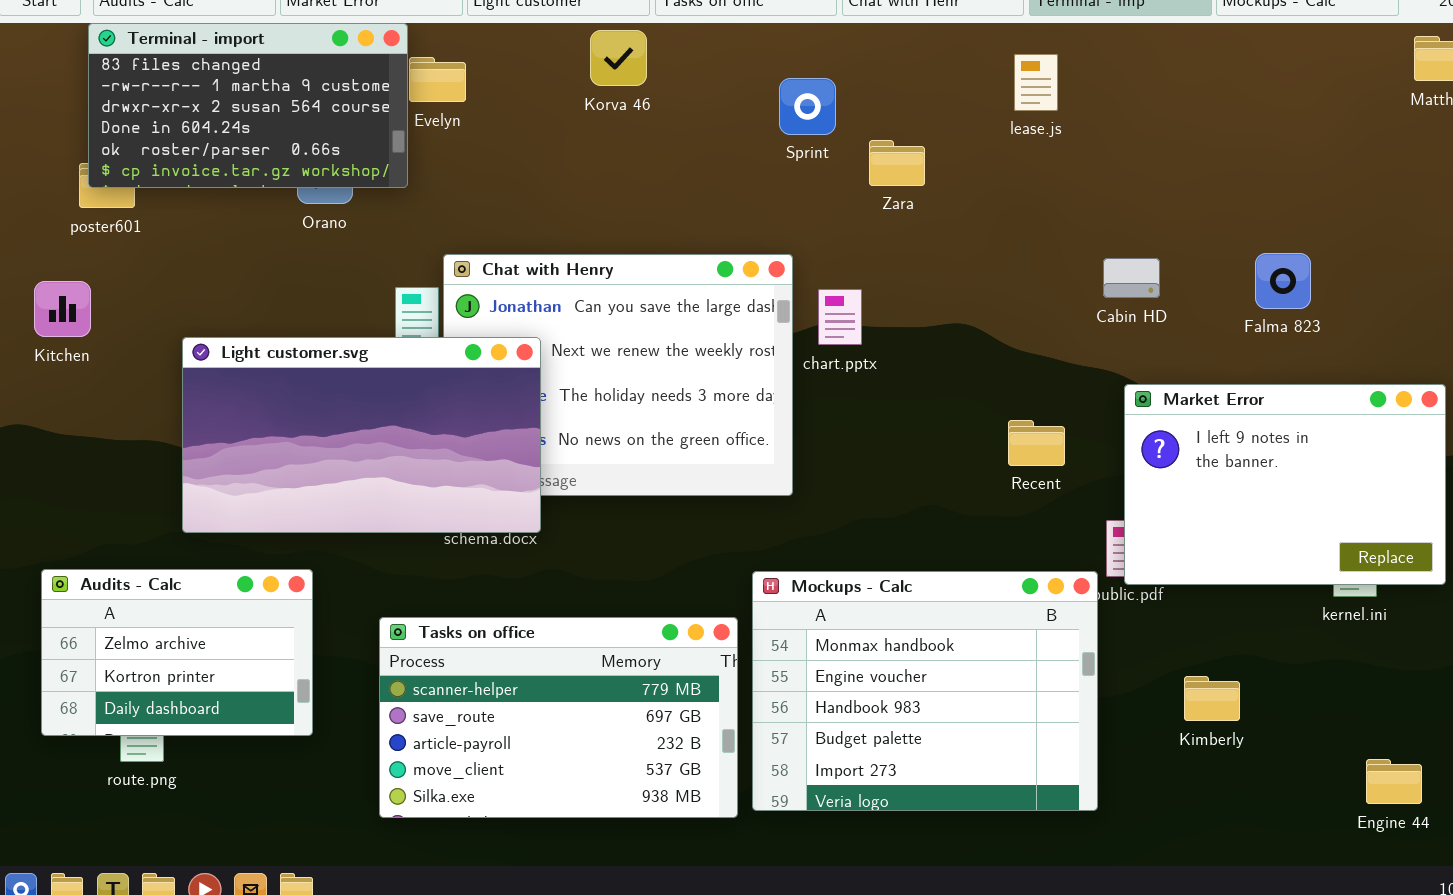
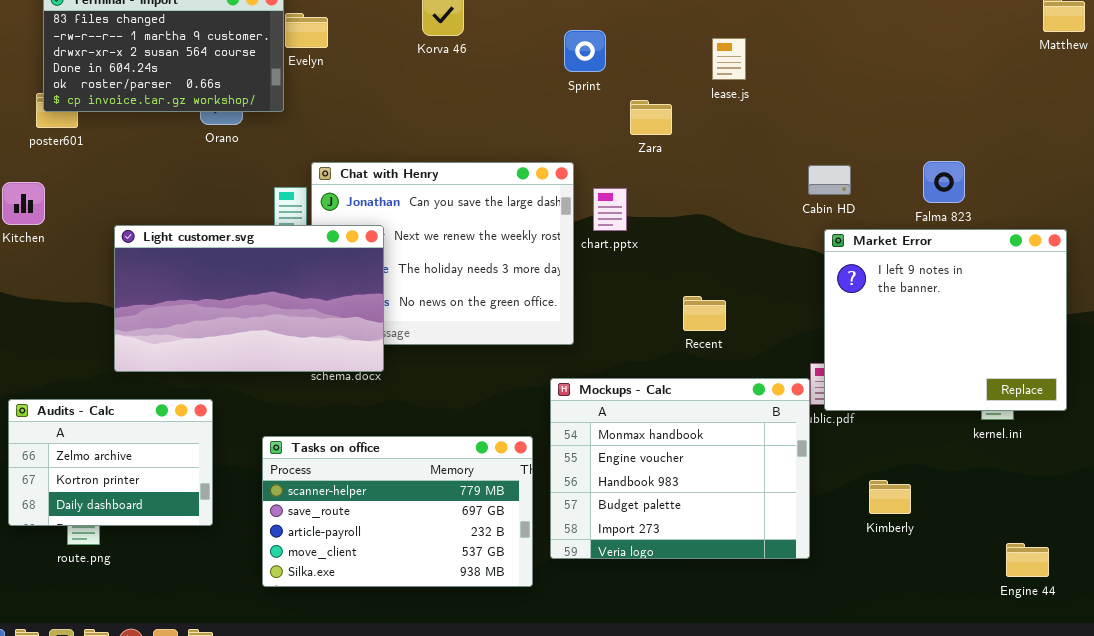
lease.js: [1014,54,1058,111] -> [712,38,746,80], moved
Zara: [869,140,925,186] -> [630,100,672,135], moved
Market Error: [1124,384,1446,585] -> [824,229,1067,411], resized
Recent: [1008,420,1065,466] -> [683,296,726,331], moved
Mockups - Calc: [752,571,1098,811] -> [550,378,810,559], moved

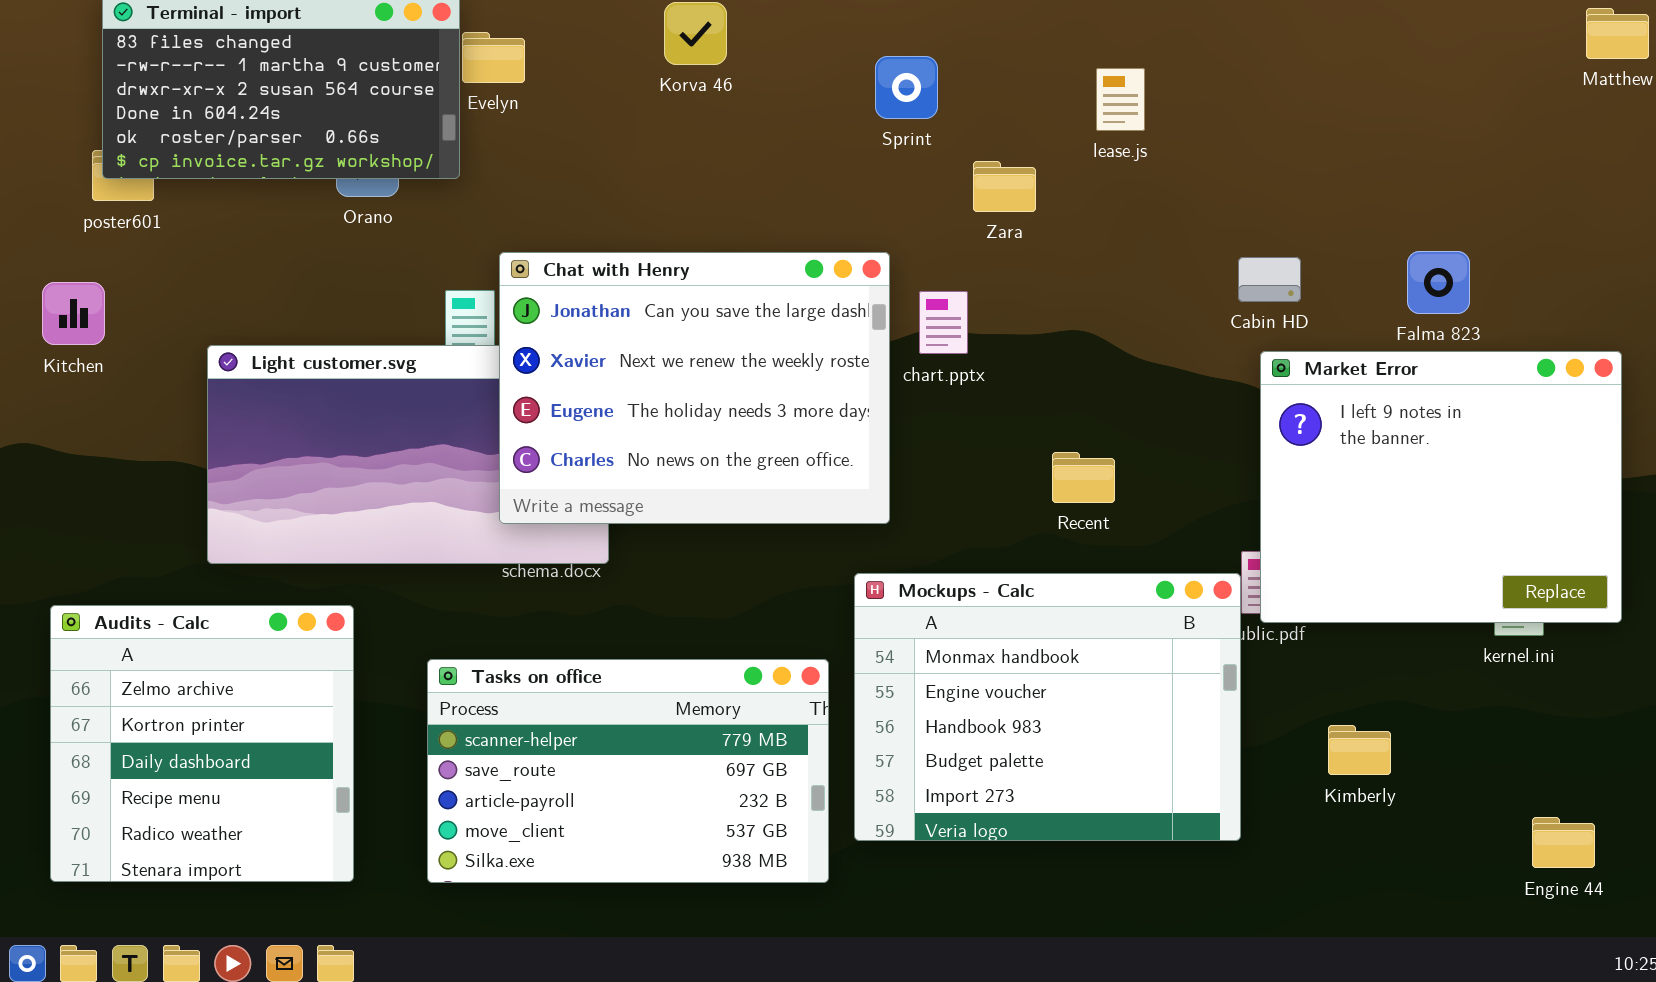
Chat with Henry: [311,162,574,345] -> [499,252,890,524], raised
Audits - Calc: [8,399,213,526] -> [50,605,354,882], resized

